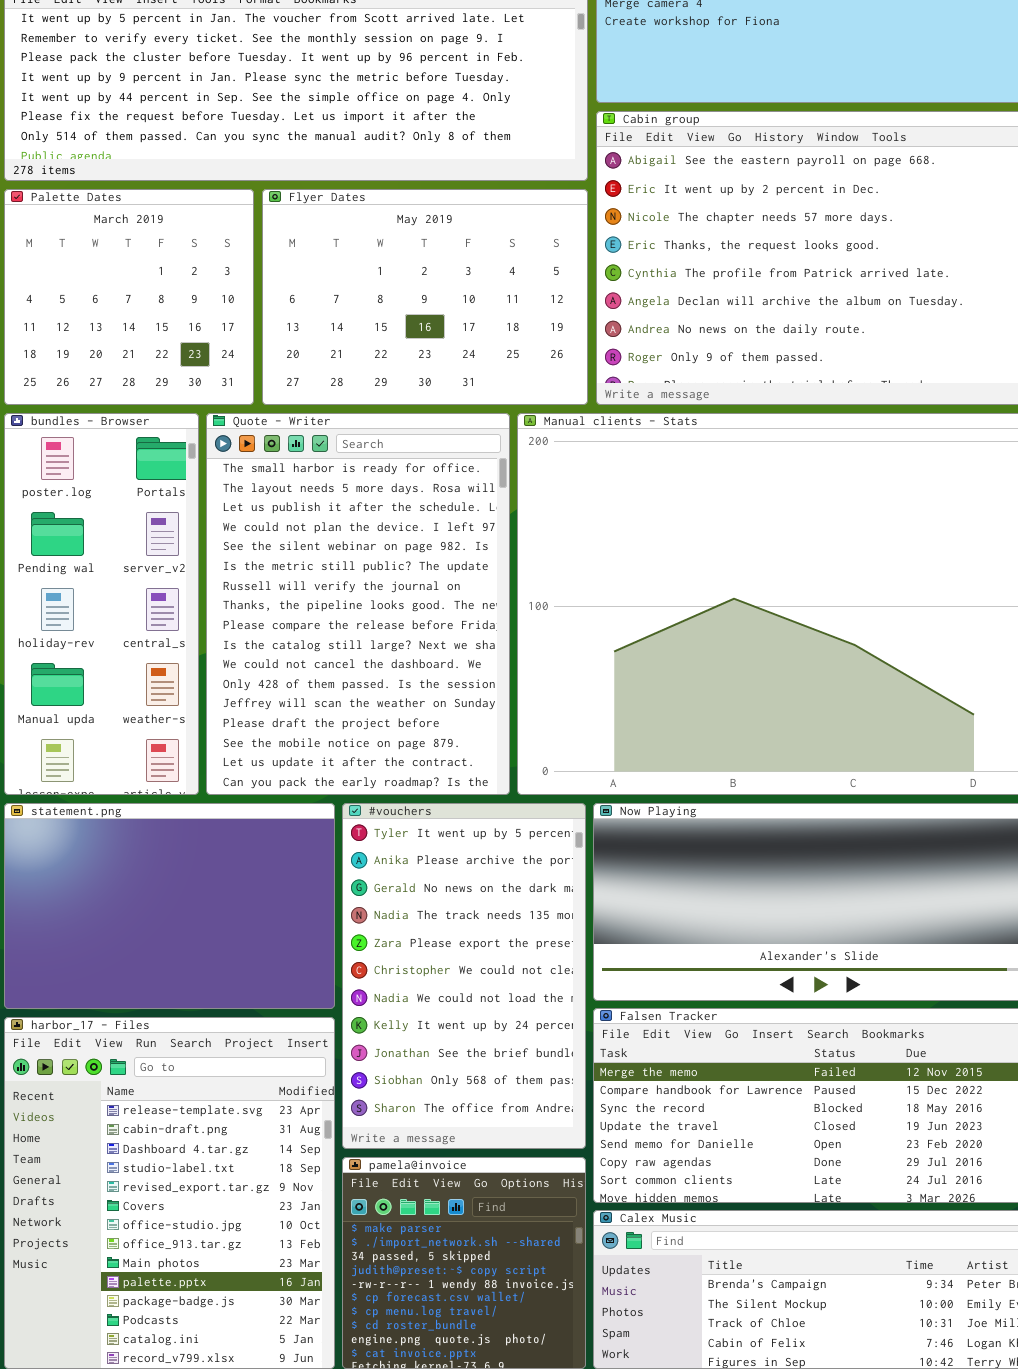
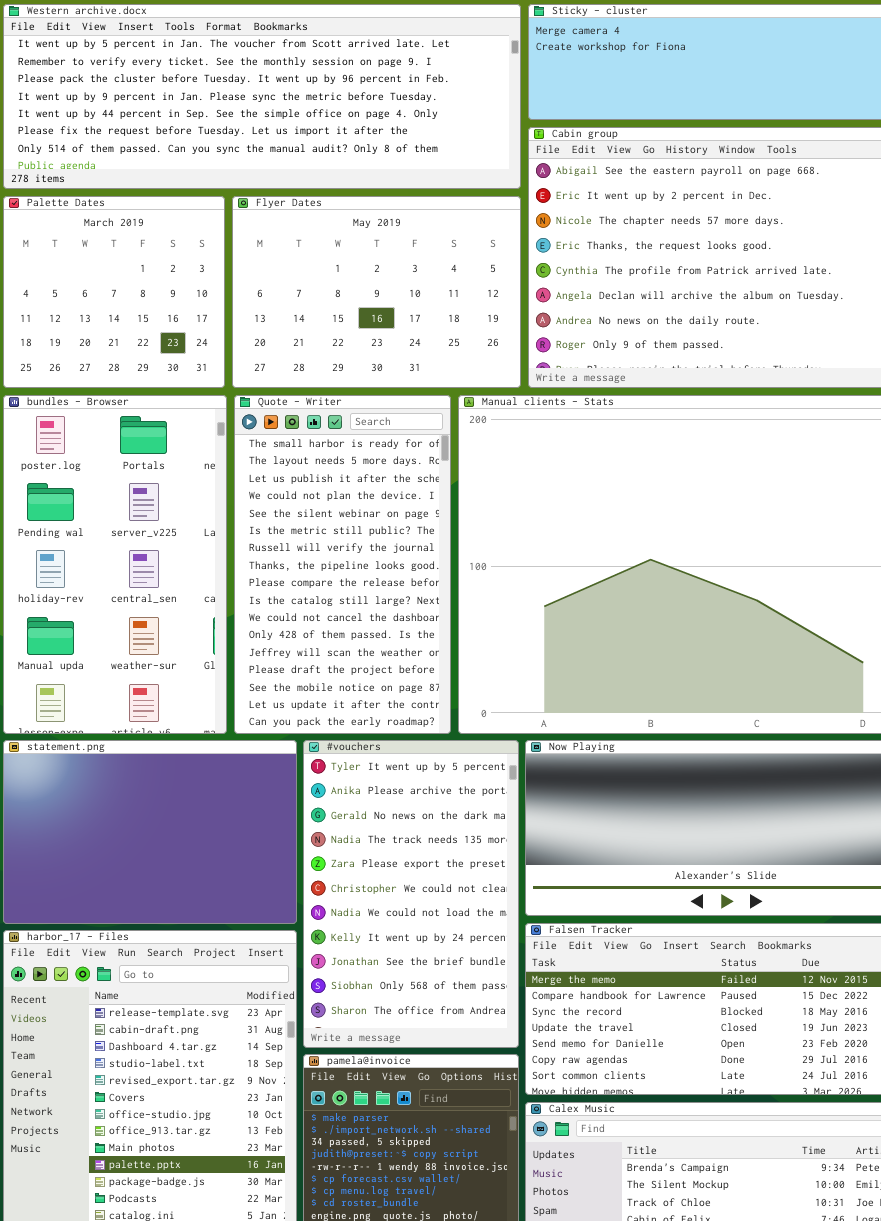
bundles - Browser: [4,413,199,795] -> [3,395,227,734], resized
Quote - Writer: [206,413,510,795] -> [234,395,451,734], resized

